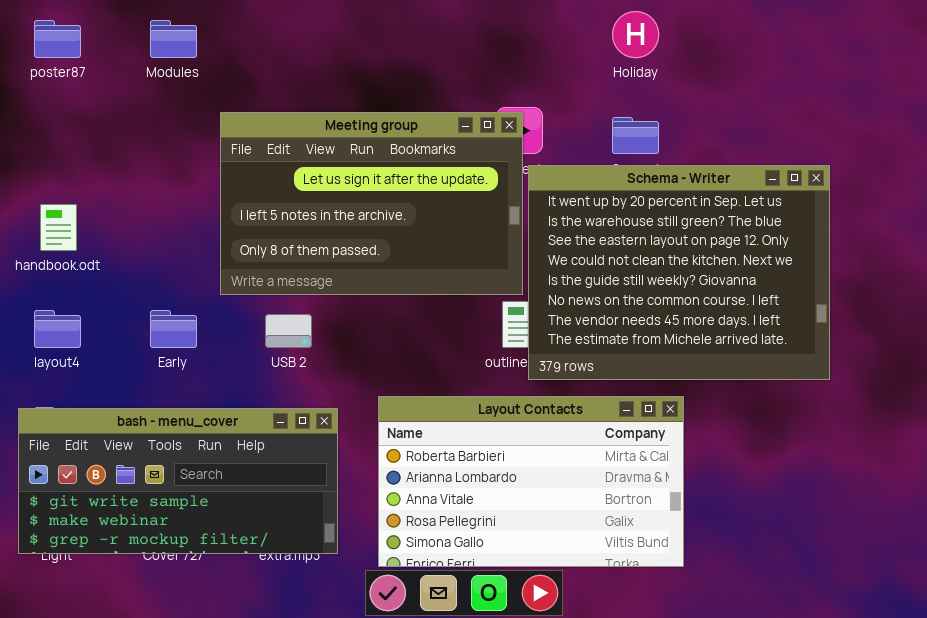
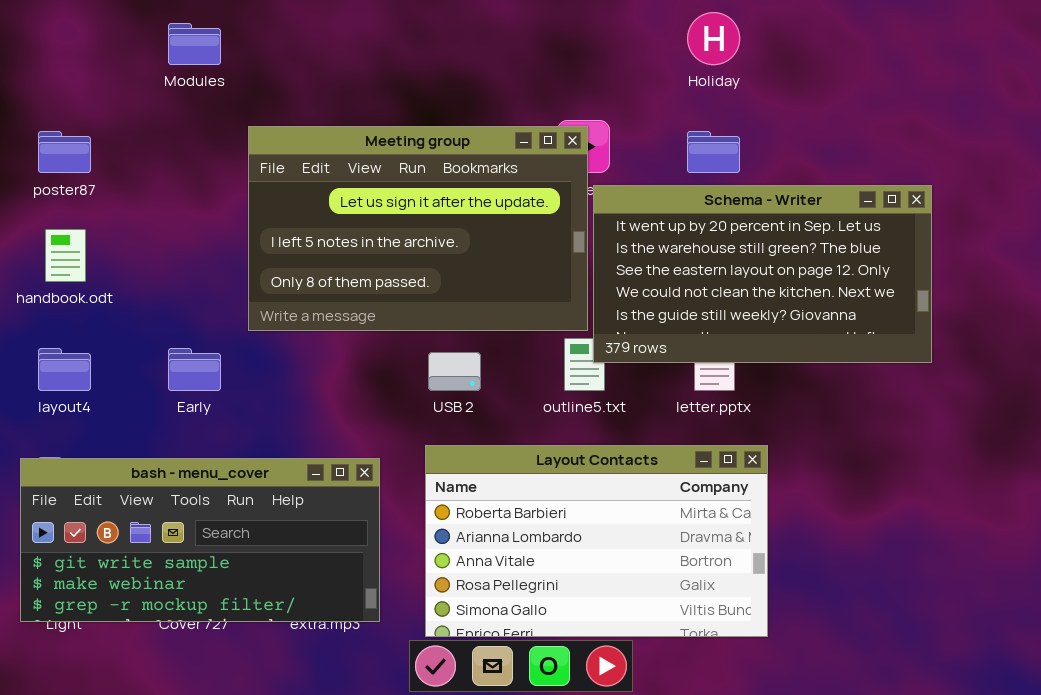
poster87: [34,20,81,58] -> [38,131,91,173], moved
Schema - Writer: [528,165,830,380] -> [593,185,932,363], resized
USB 2: [265,314,312,348] -> [428,352,481,391], moved

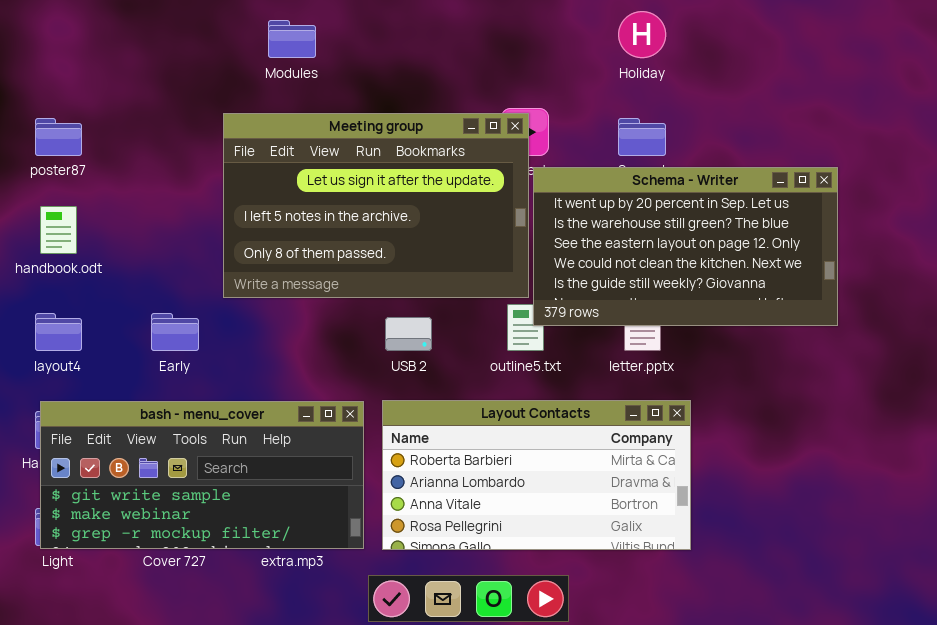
Modules: [168,23,221,65] -> [268,20,316,58], moved
Layout Contacts: [425,445,768,637] -> [382,400,691,550], resized
bash - menu_cover: [20,458,380,622] -> [40,401,364,549], moved

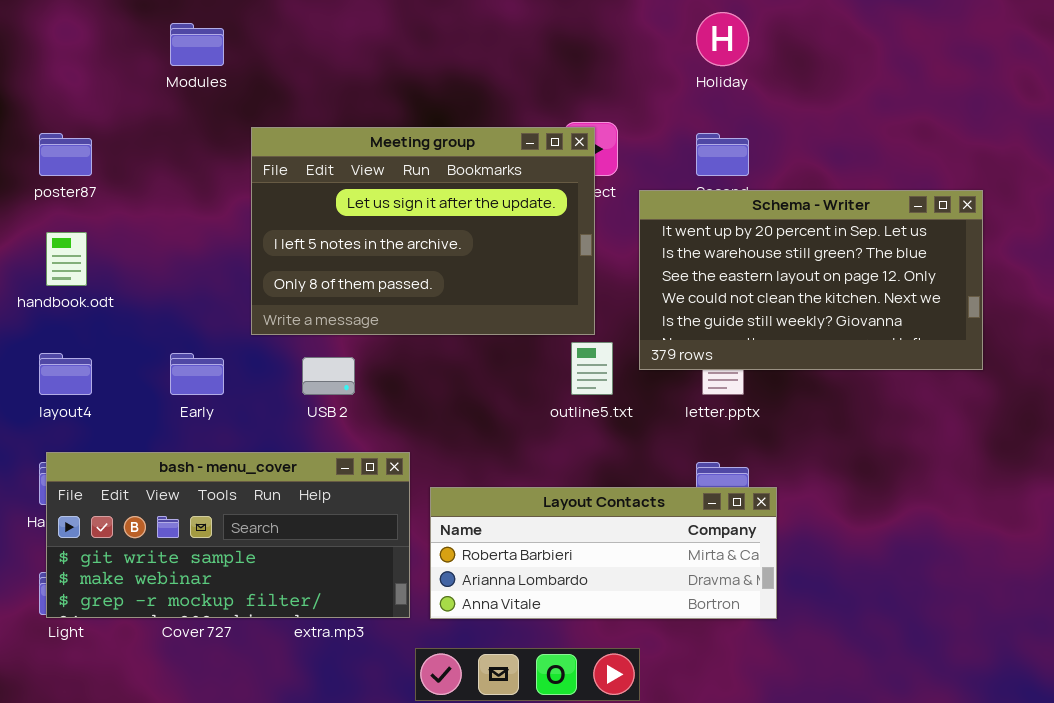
Modules: [268,20,316,58] -> [170,23,224,66], moved
Schema - Writer: [533,167,838,326] -> [639,190,983,370], moved
USB 2: [385,317,432,351] -> [302,357,355,395], moved
Layout Contacts: [382,400,691,550] -> [430,487,777,619], resized

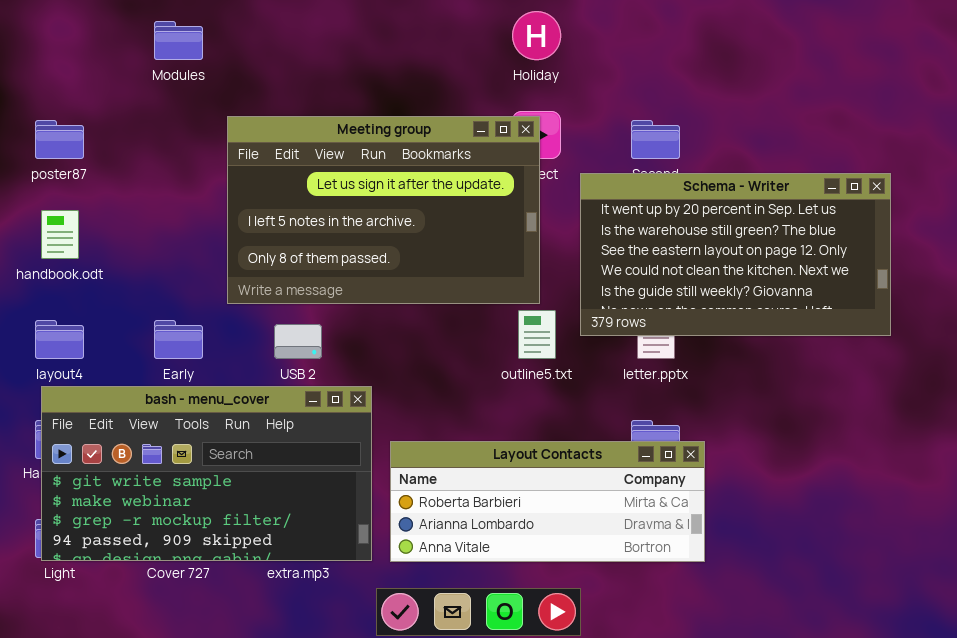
Holiday: [696,12,749,66] -> [512,11,561,60], moved
bash - menu_cover: [46,452,410,618] -> [41,386,372,561], resized

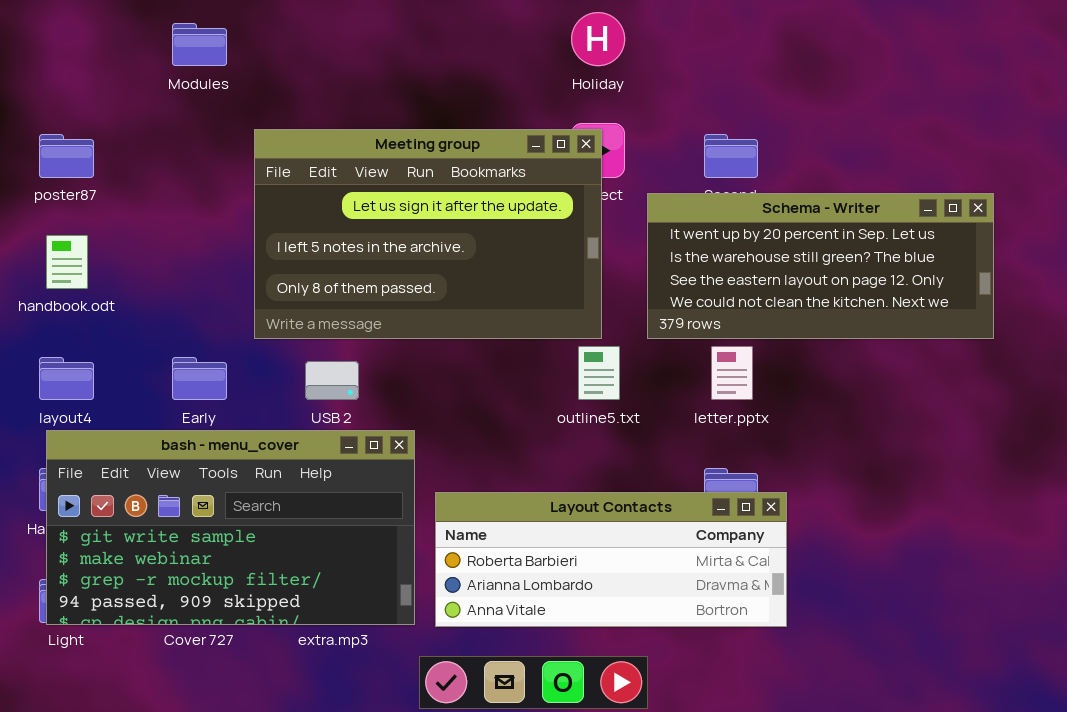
Schema - Writer: [580,173,891,336] -> [647,193,994,339], resized

